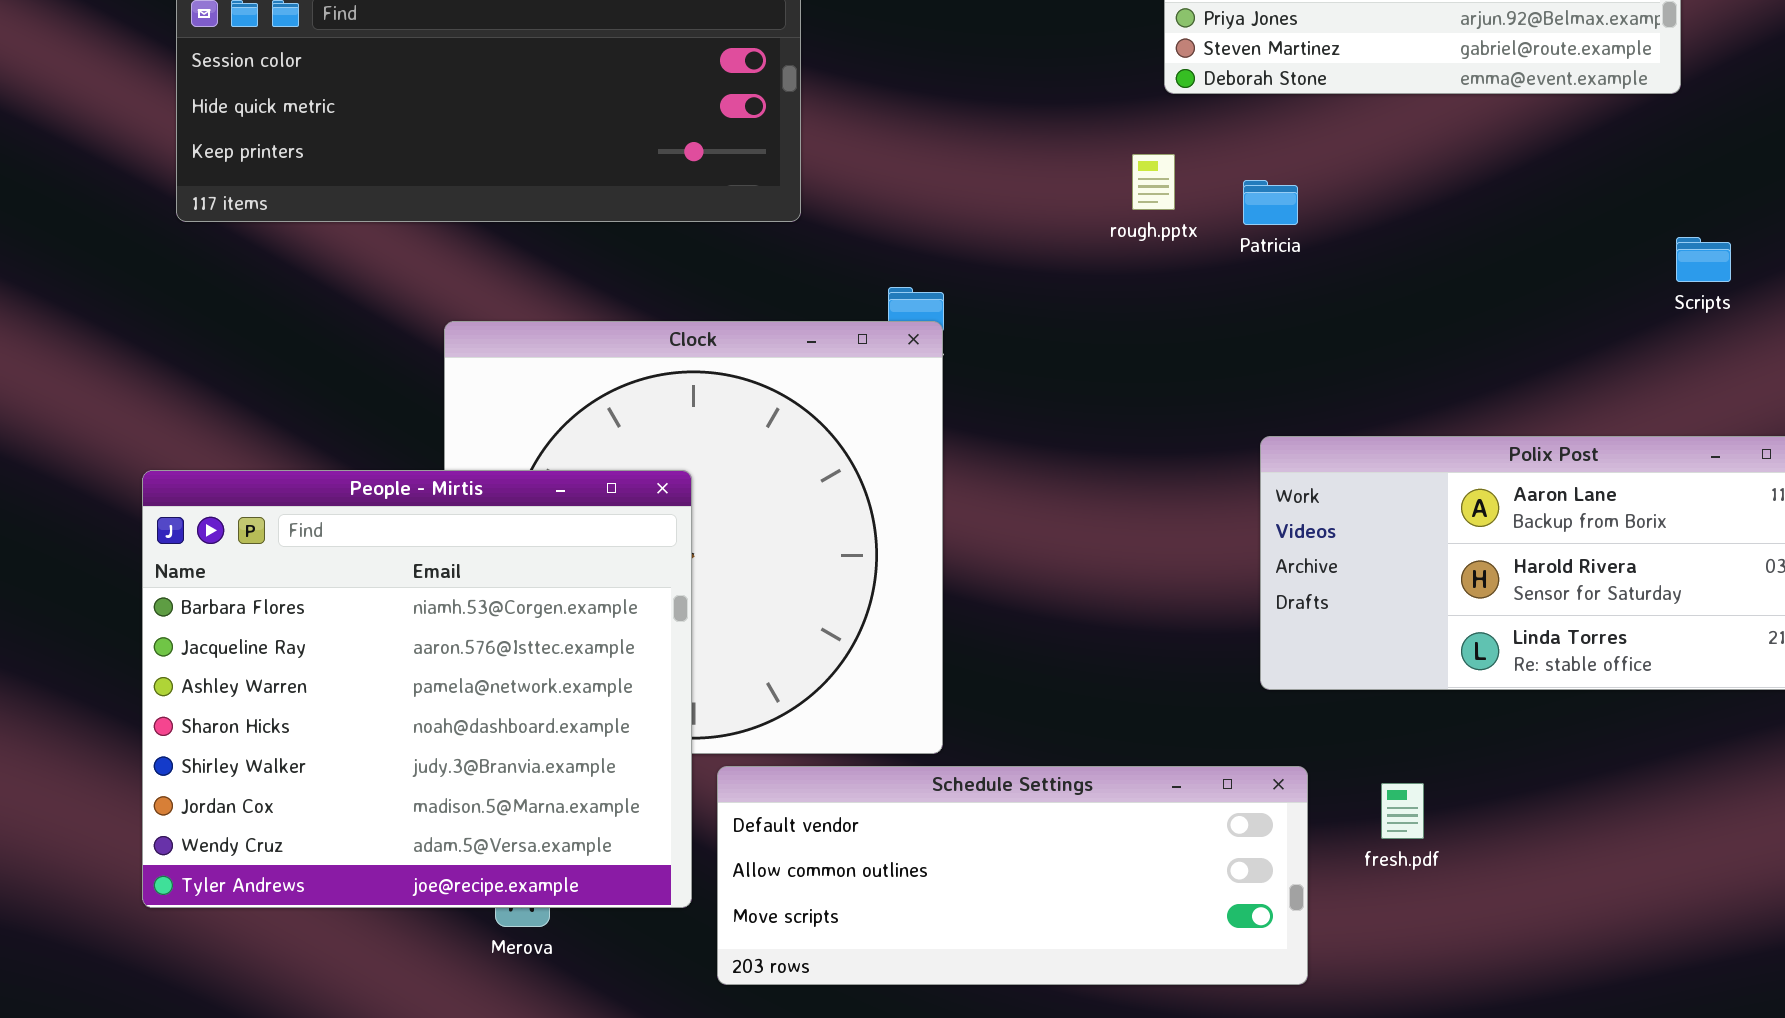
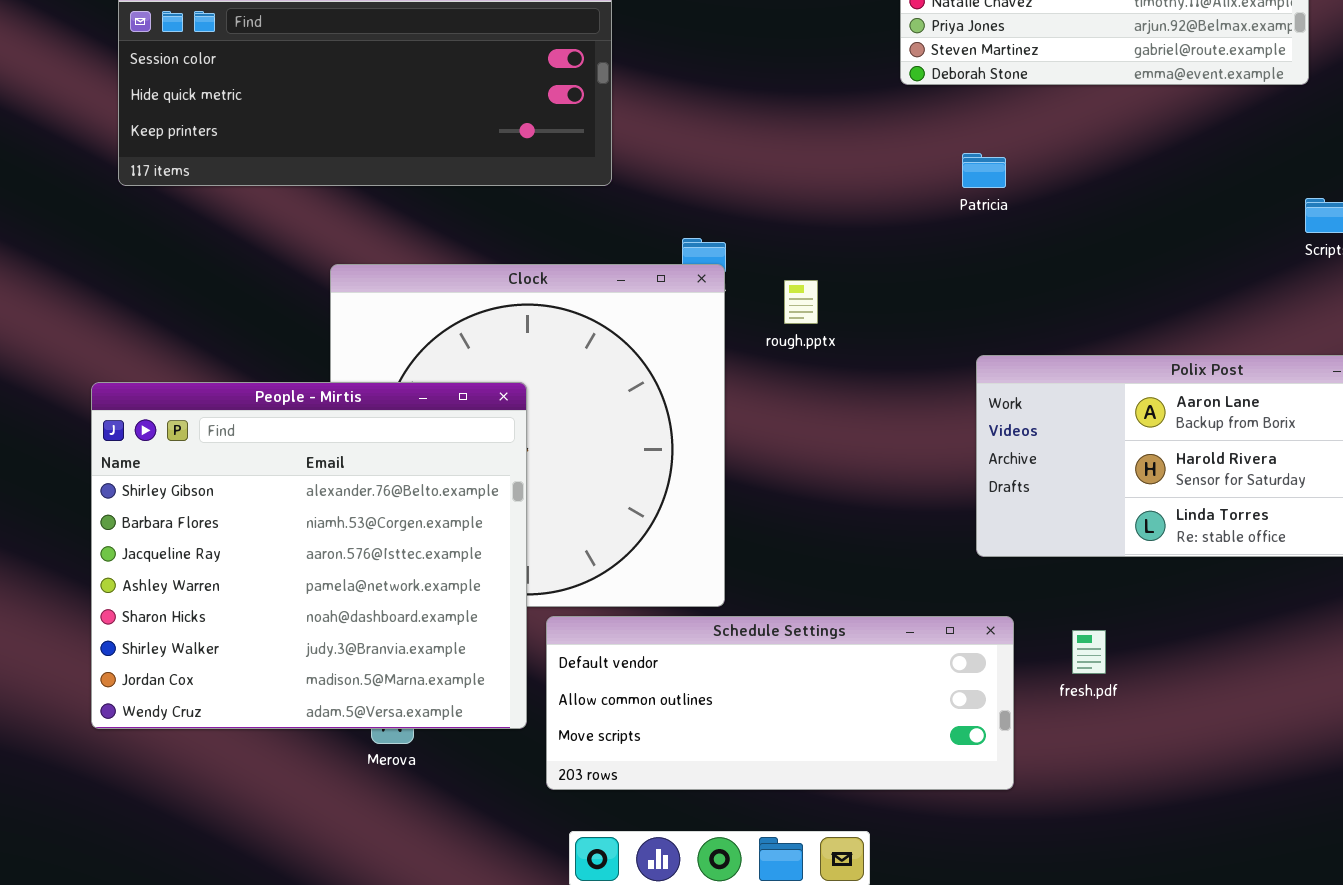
rough.pptx: [1132,154,1175,210] -> [784,280,818,324], moved
People - Mirtis: [142,470,692,908] -> [91,382,527,729], scrolled up 1 row

